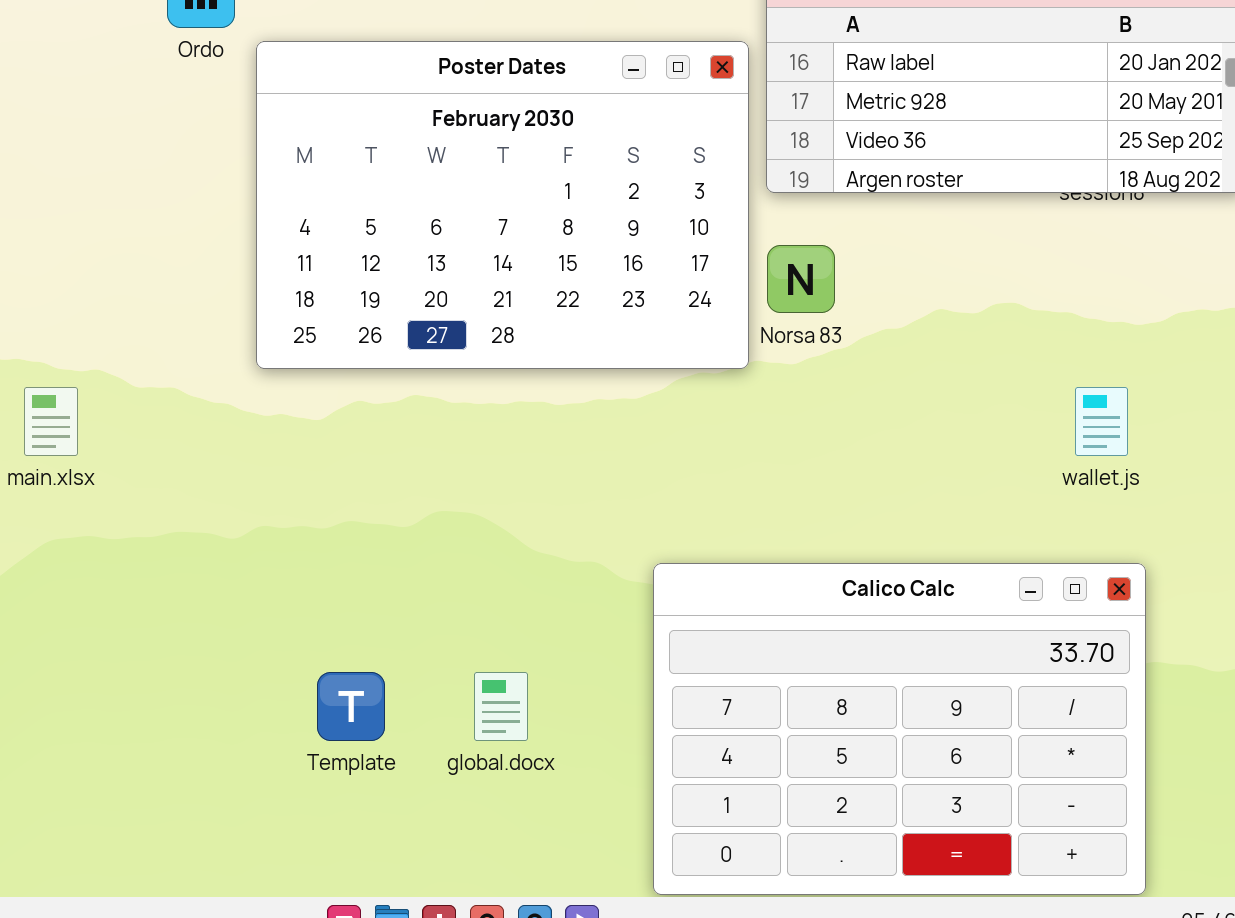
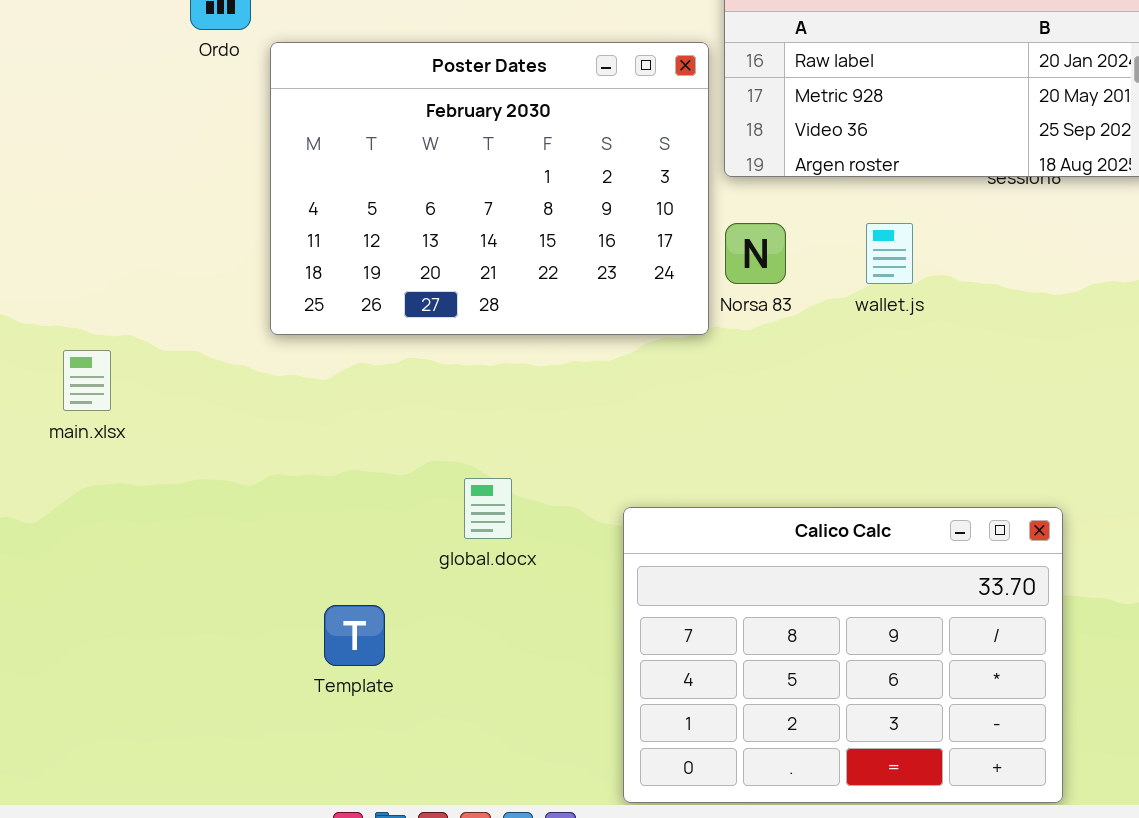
wallet.js: [1075,387,1128,456] -> [866,223,913,284], moved
global.docx: [474,672,528,741] -> [464,478,512,539], moved

